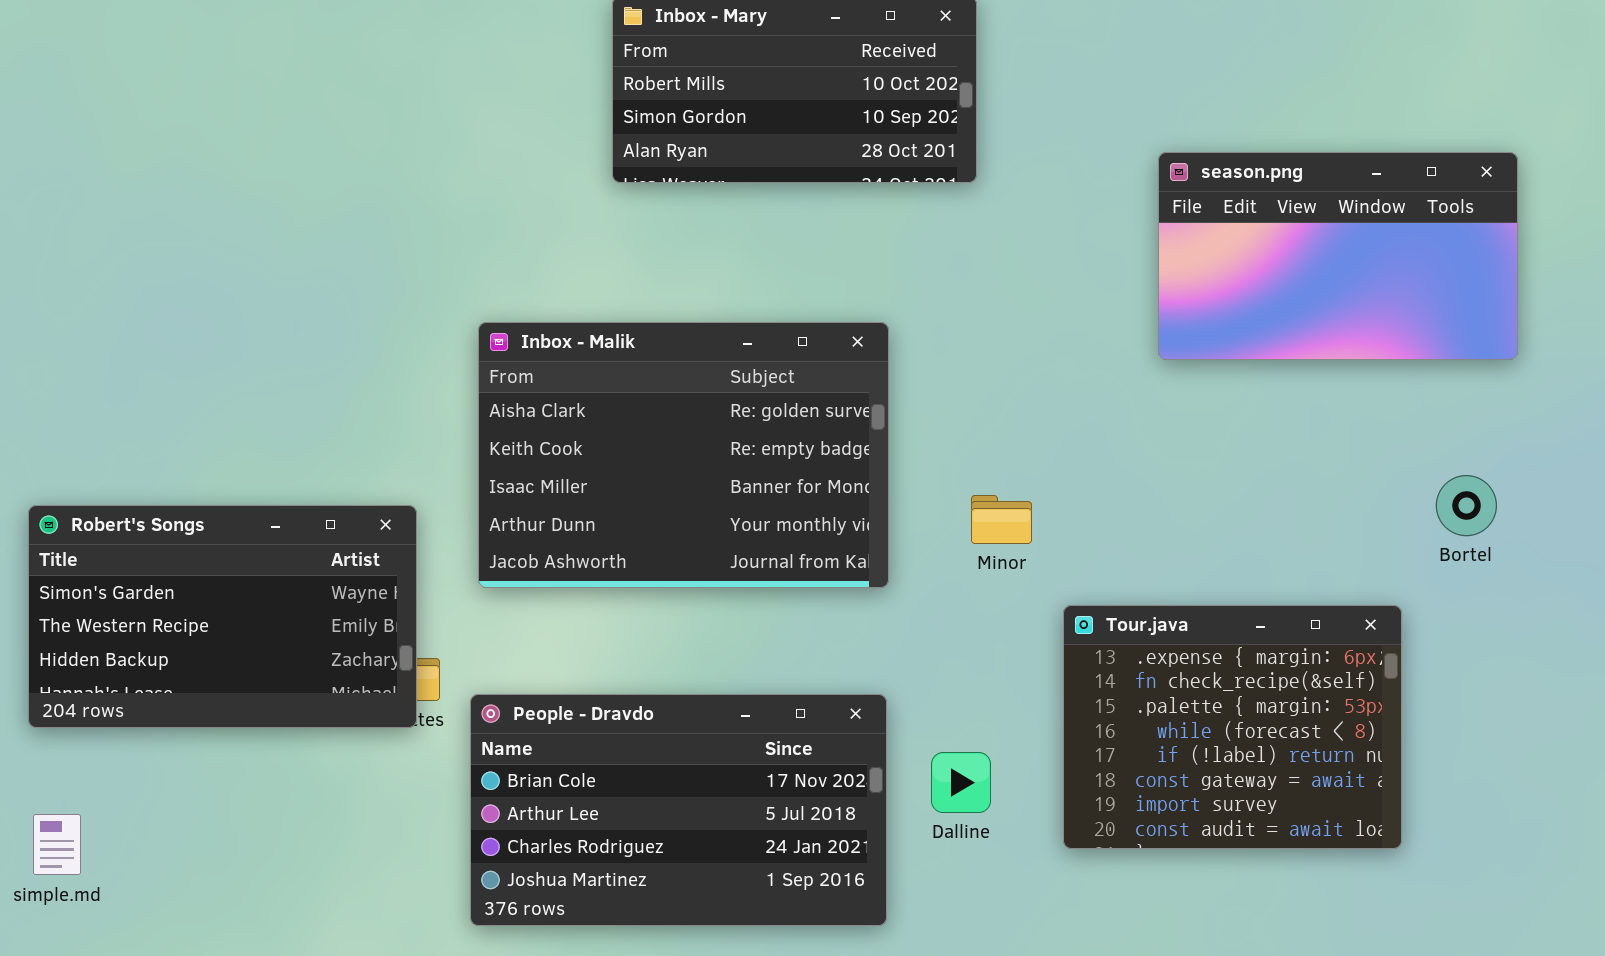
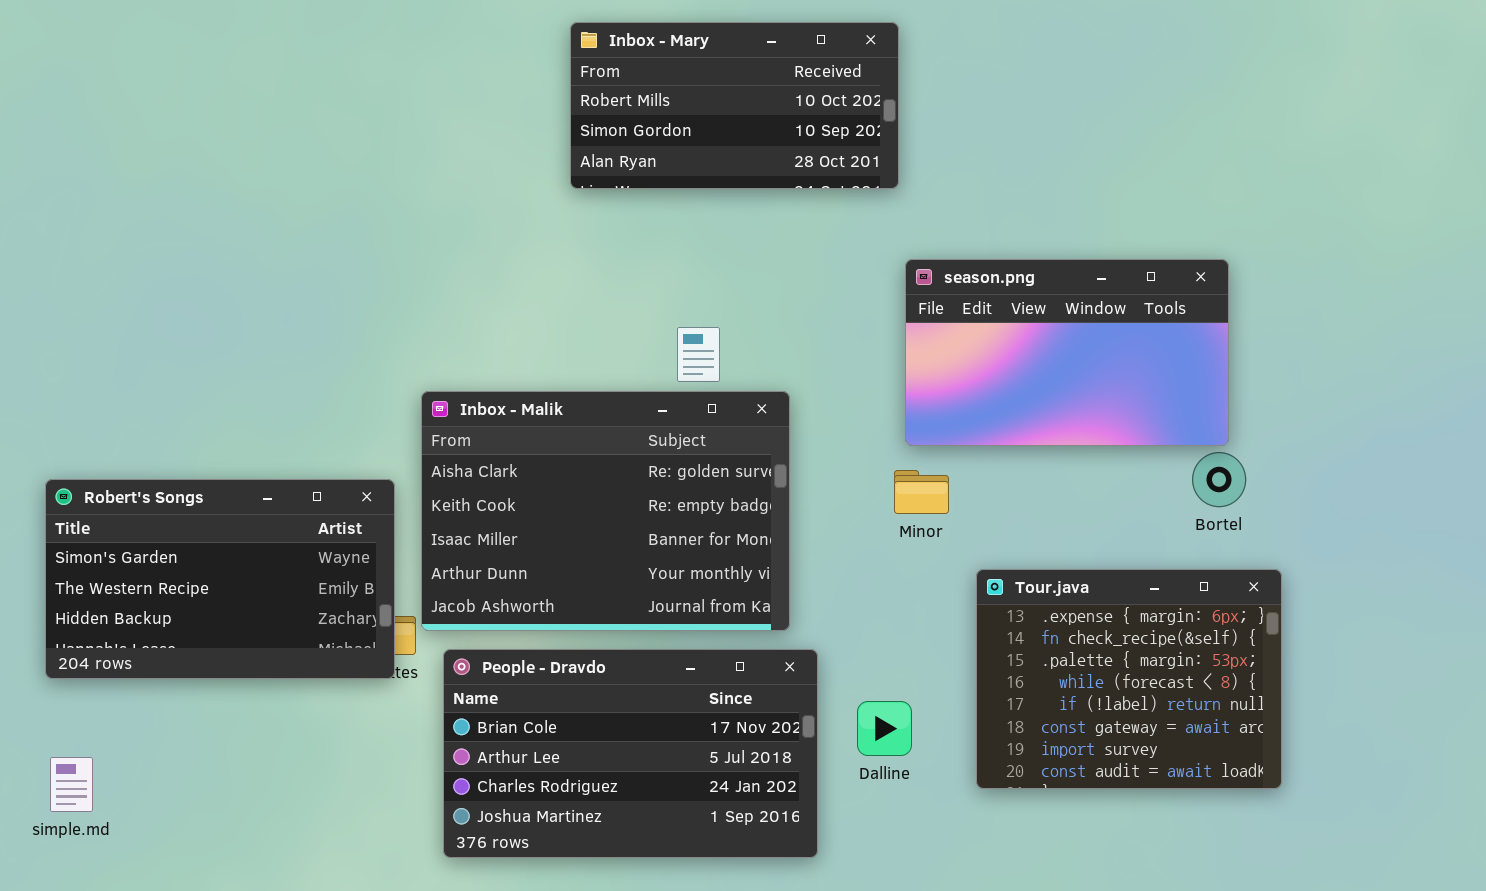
season.png: [1158,152,1518,360] -> [905,259,1229,446], moved
Inbox - Malik: [478,322,889,588] -> [421,391,790,631], moved
Bortel: [1436,475,1497,536] -> [1192,452,1246,507], moved

